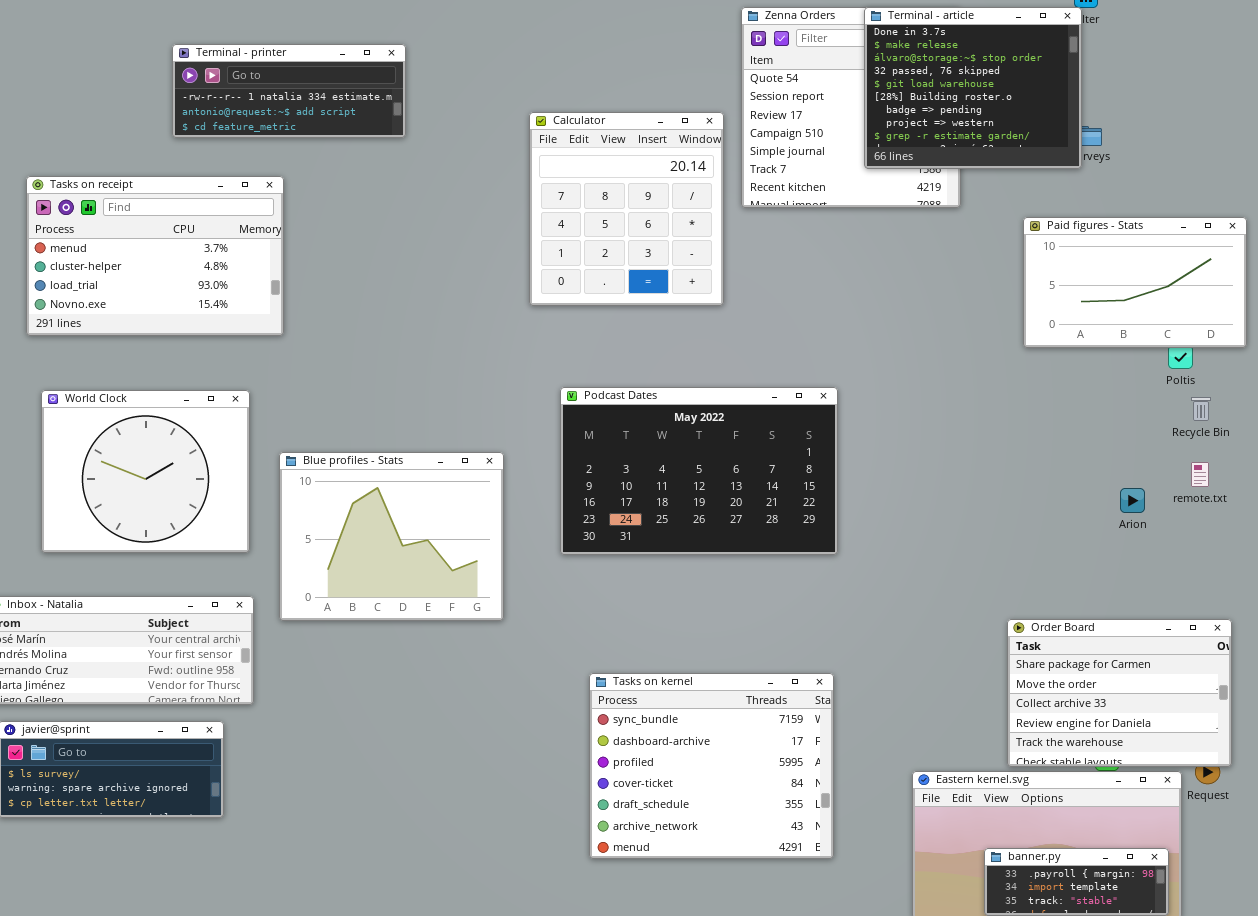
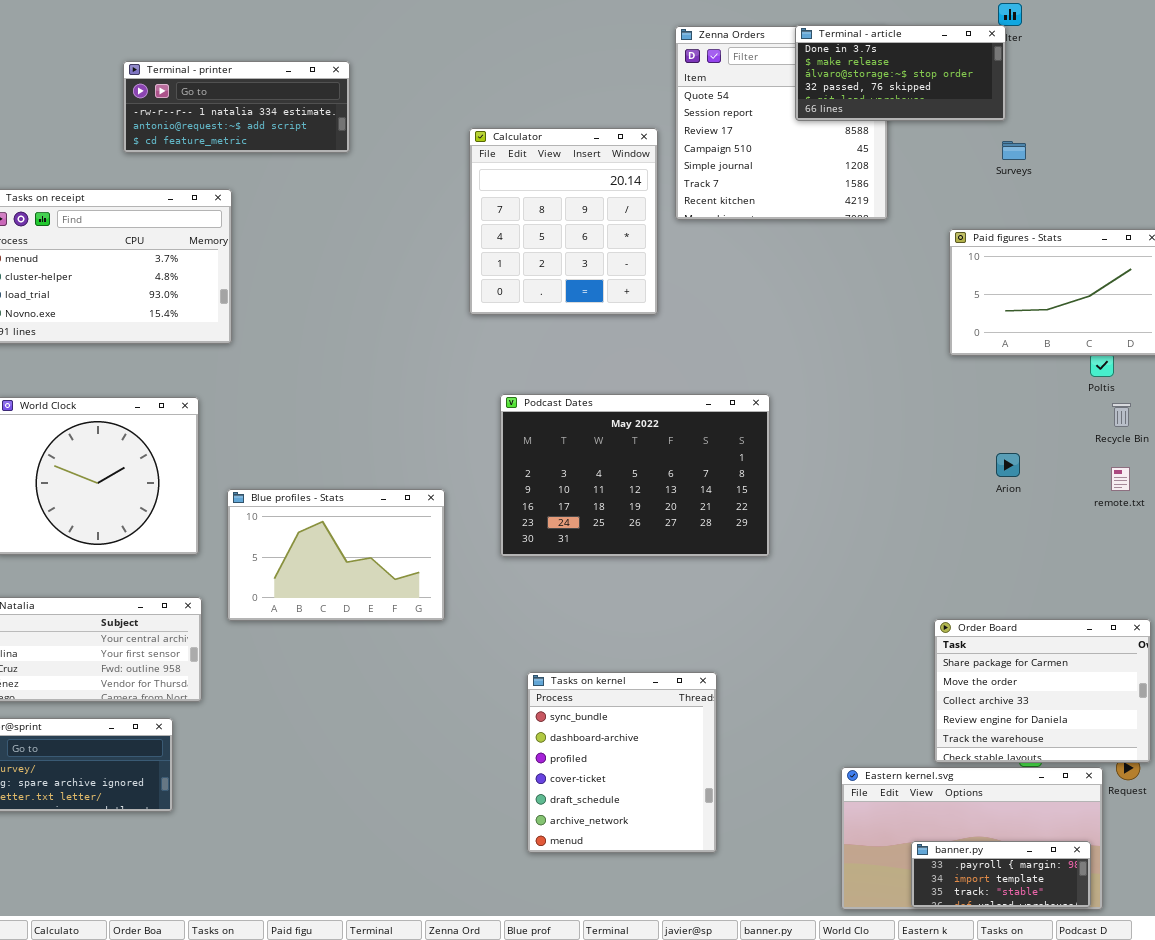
Terminal - article: [864,7,1082,169] -> [795,25,1006,121], resized
Blue profiles - Stats: [279,452,504,621] -> [227,489,445,621], resized
Arion: [1120,488,1145,513] -> [996,453,1020,477], moved
Tasks on kernel: [589,673,834,859] -> [527,672,717,853], resized

